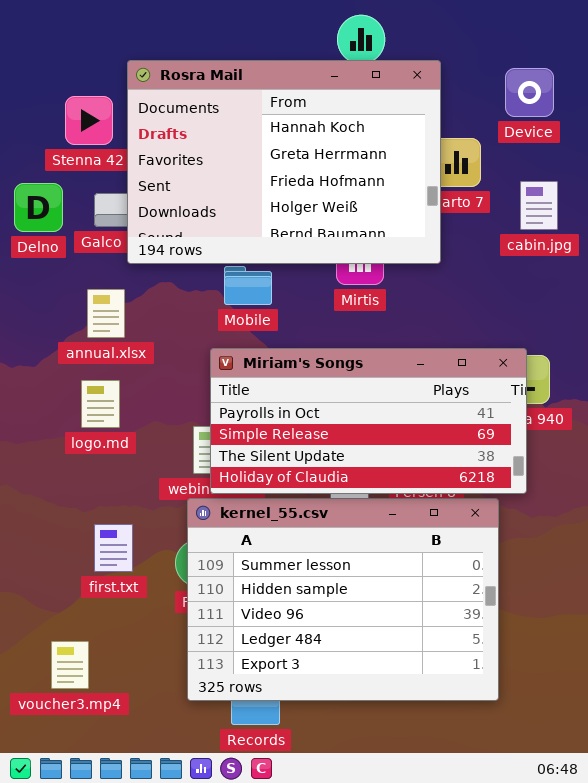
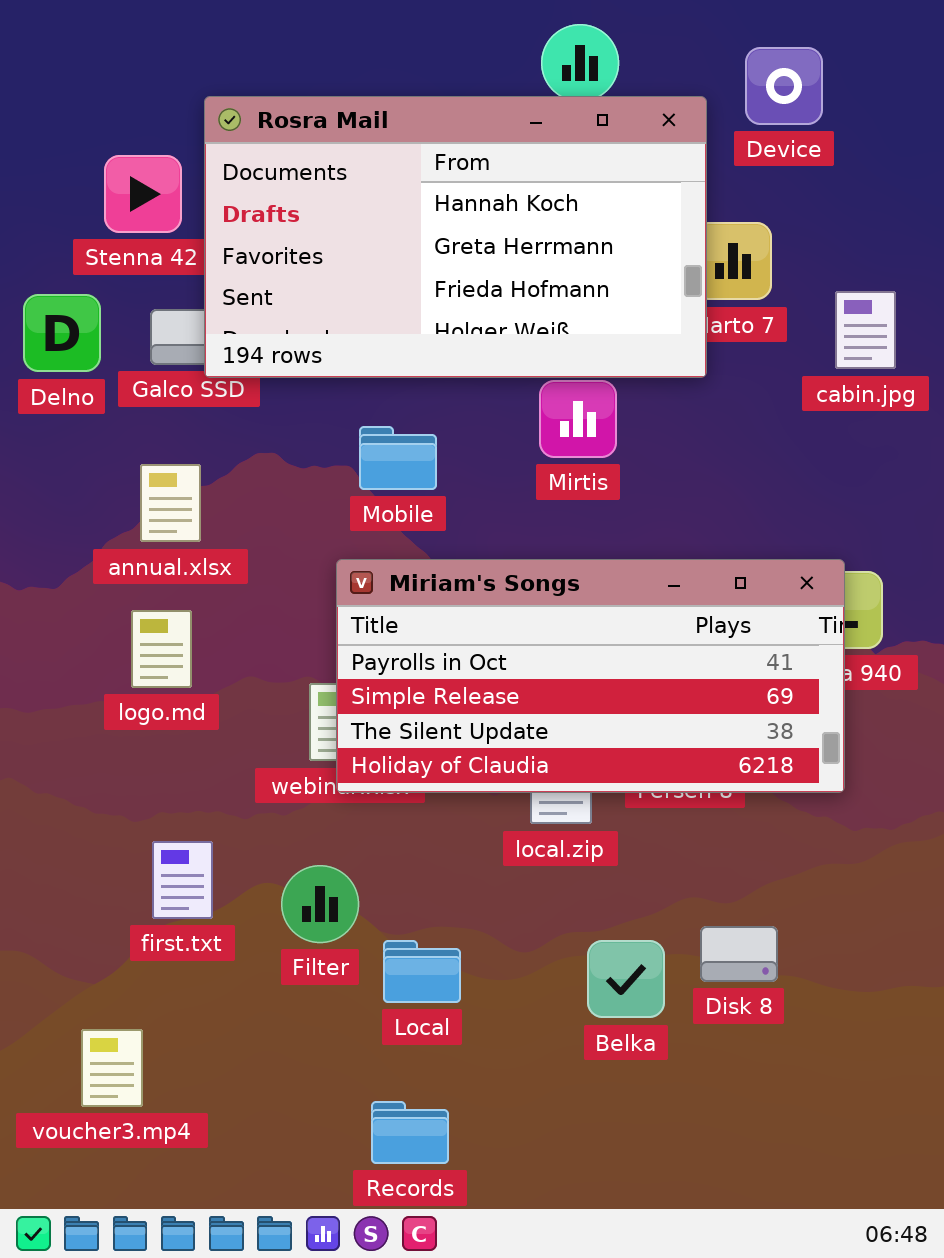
Rosra Mail: [127,60,441,264] -> [204,96,707,378], resized
Device: [505,68,554,117] -> [745,47,823,125], moved
kernel_55.csv: [187,498,499,701] -> none, closed

